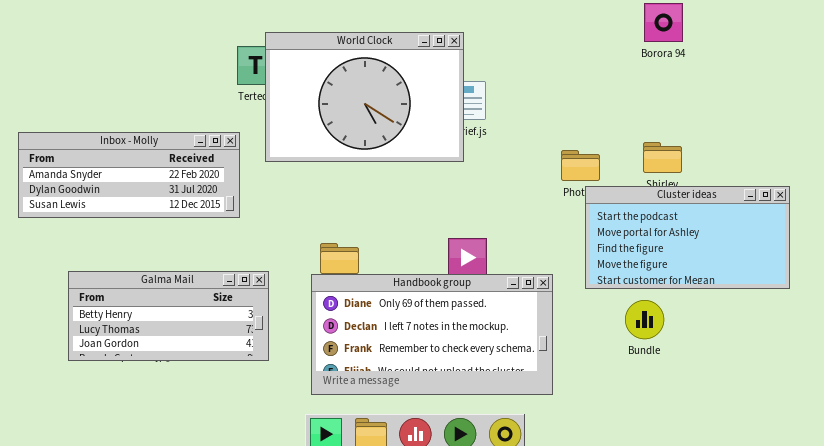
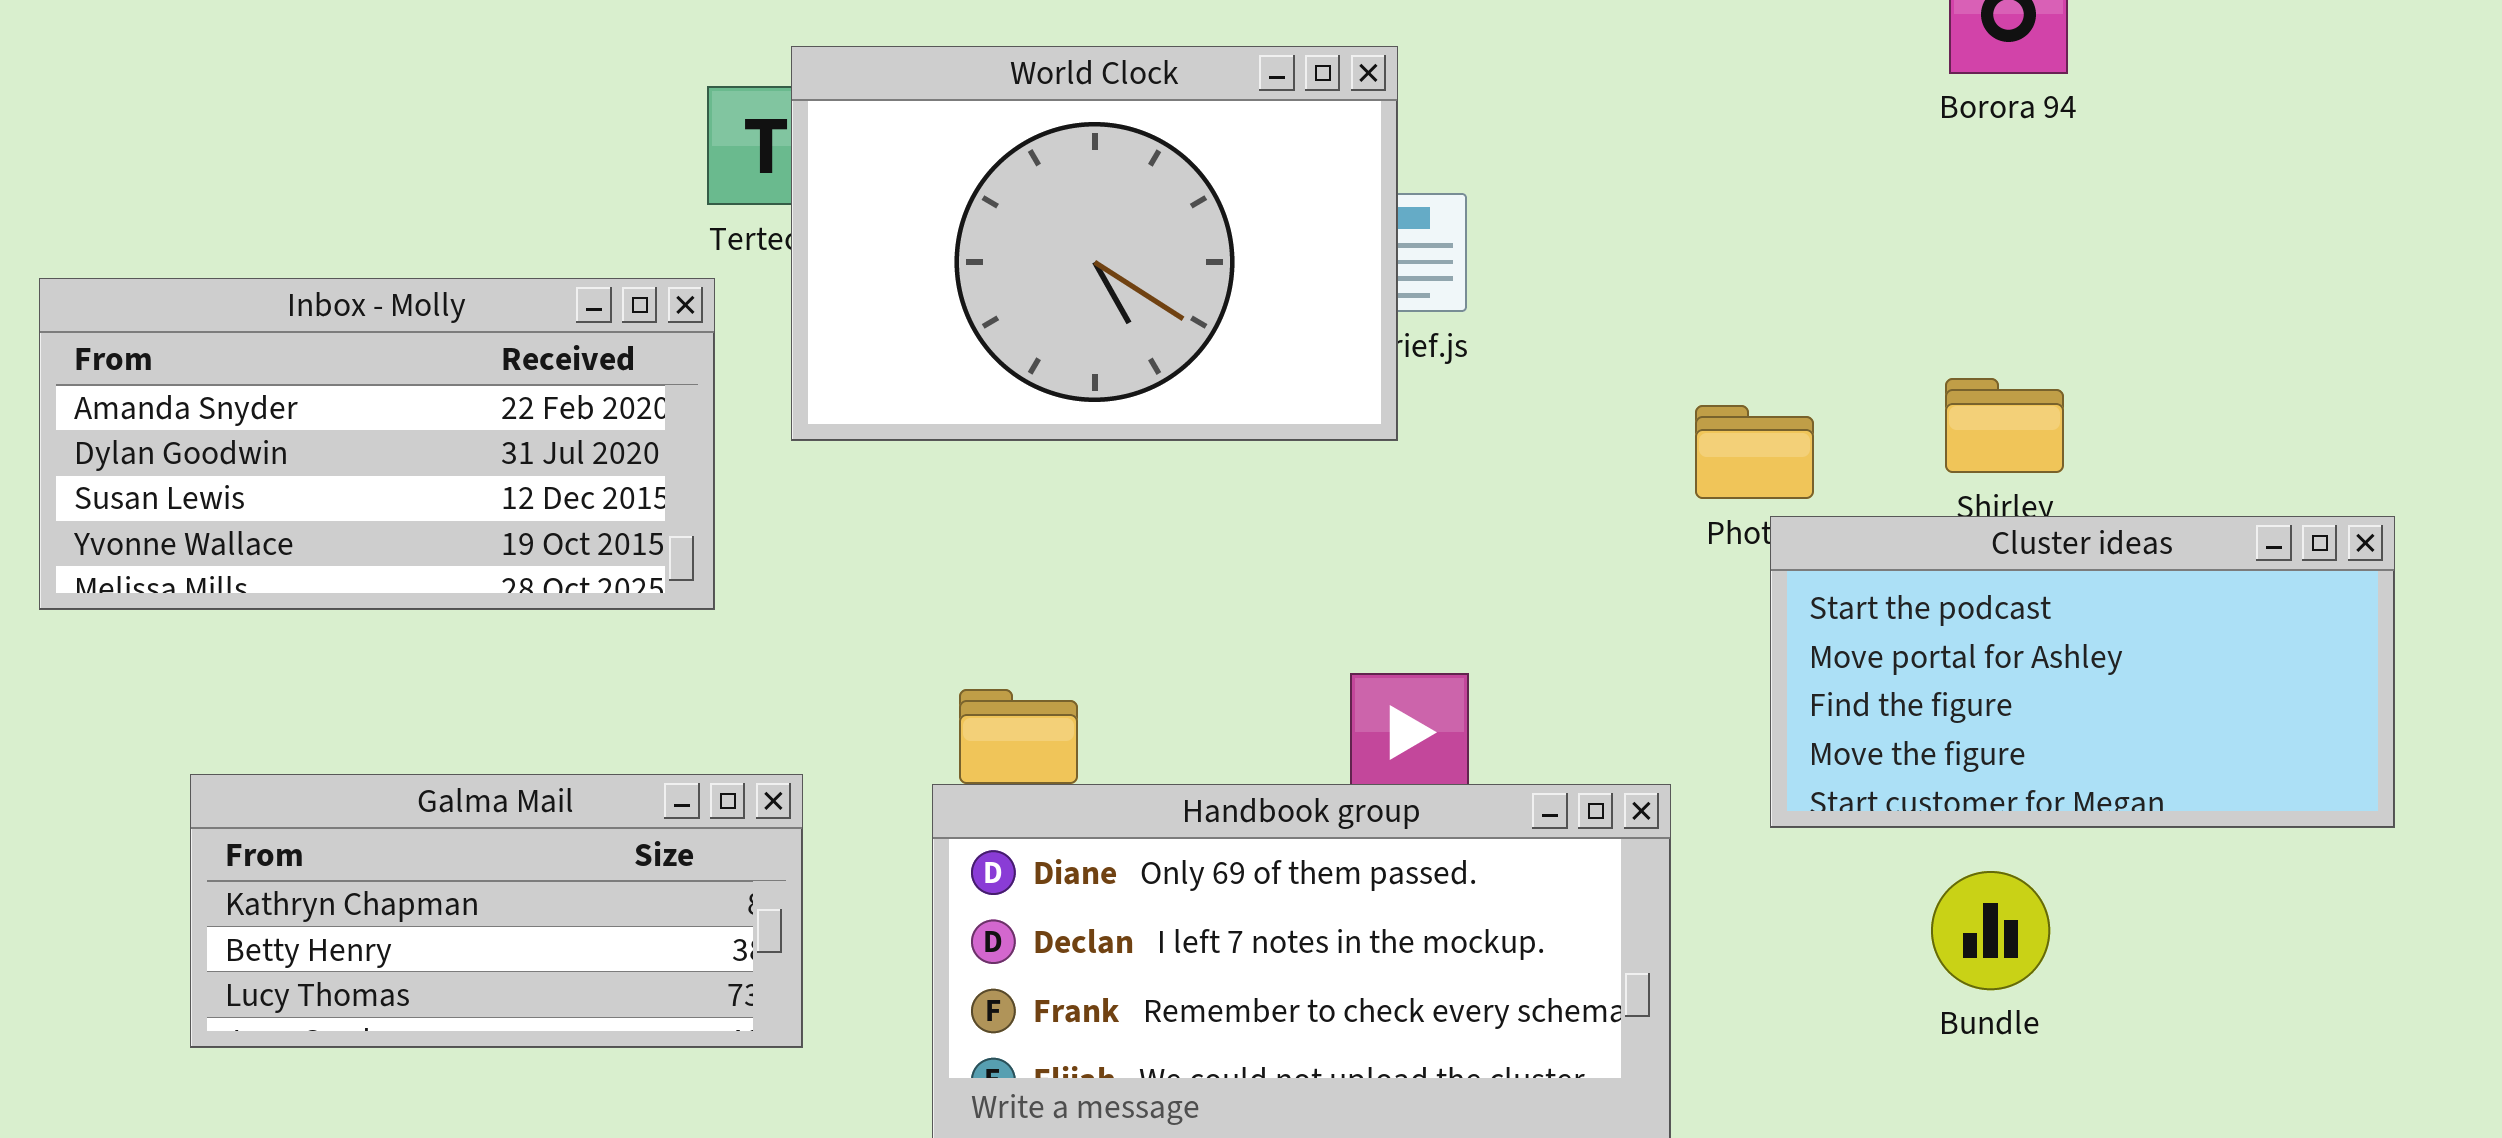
Inbox - Molly: [18,132,240,218] -> [39,278,715,610], resized
Galma Mail: [68,271,269,361] -> [190,774,803,1048], scrolled up 1 row
Bundle: [625,300,664,339] -> [1931,871,2050,990], moved

